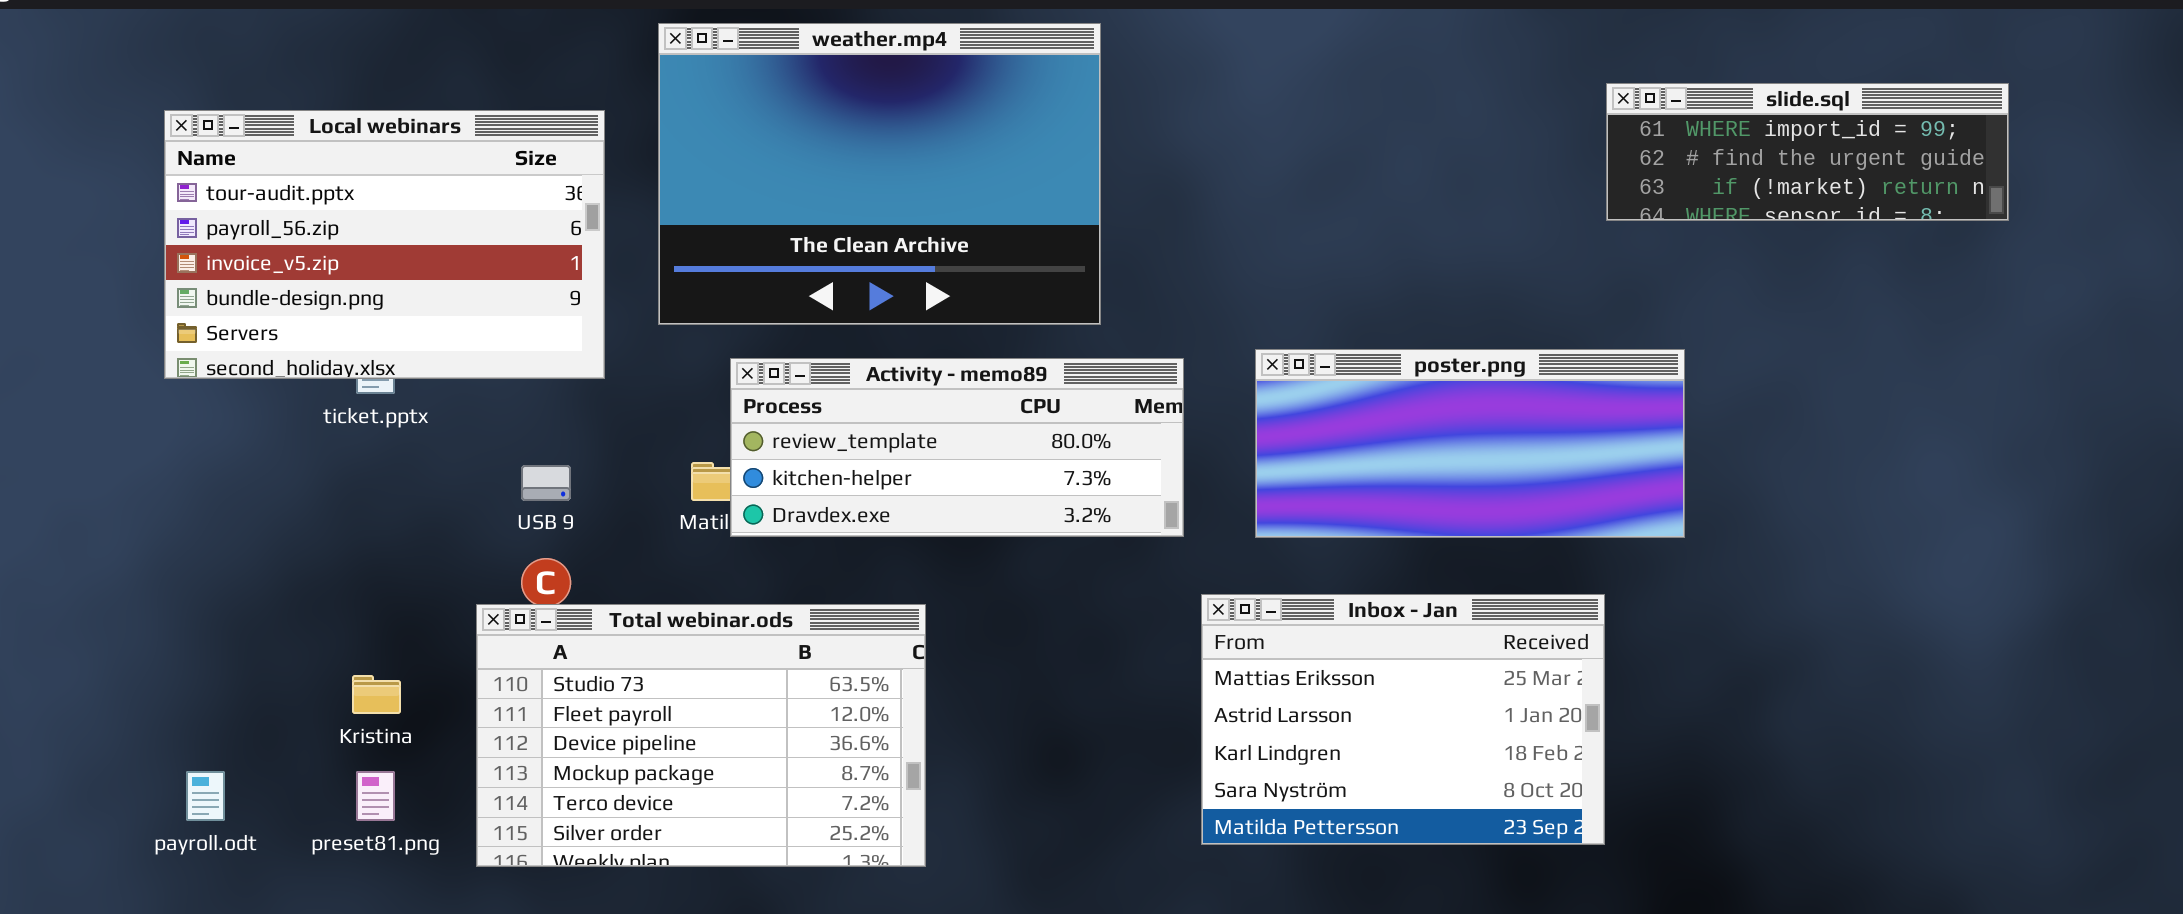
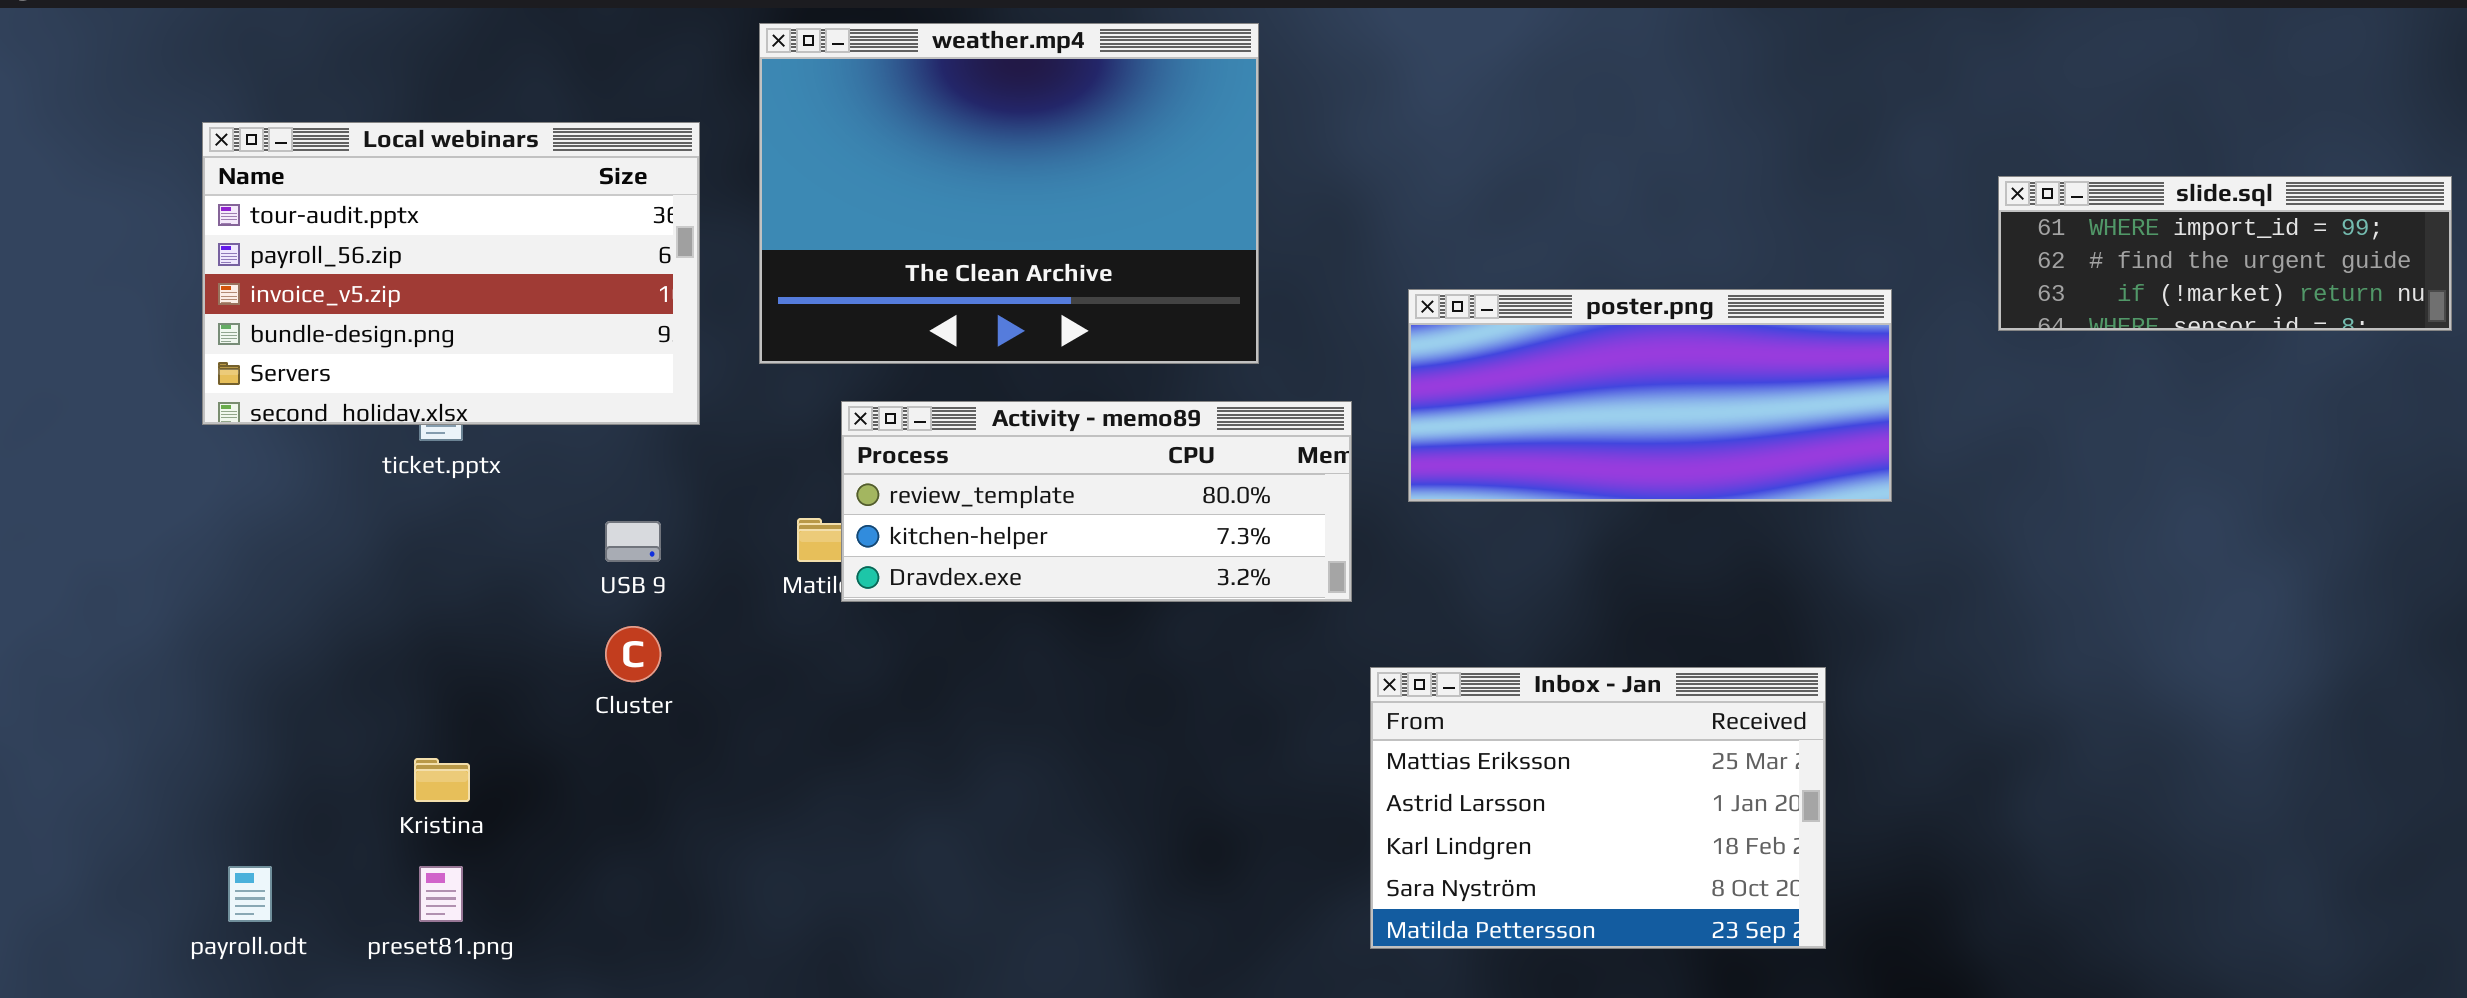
slide.sql: [1606,83,2009,221] -> [1998,176,2452,331], moved
poster.png: [1255,349,1685,538] -> [1408,289,1892,502], moved
Total webinar.ods: [476,604,926,867] -> none, closed

